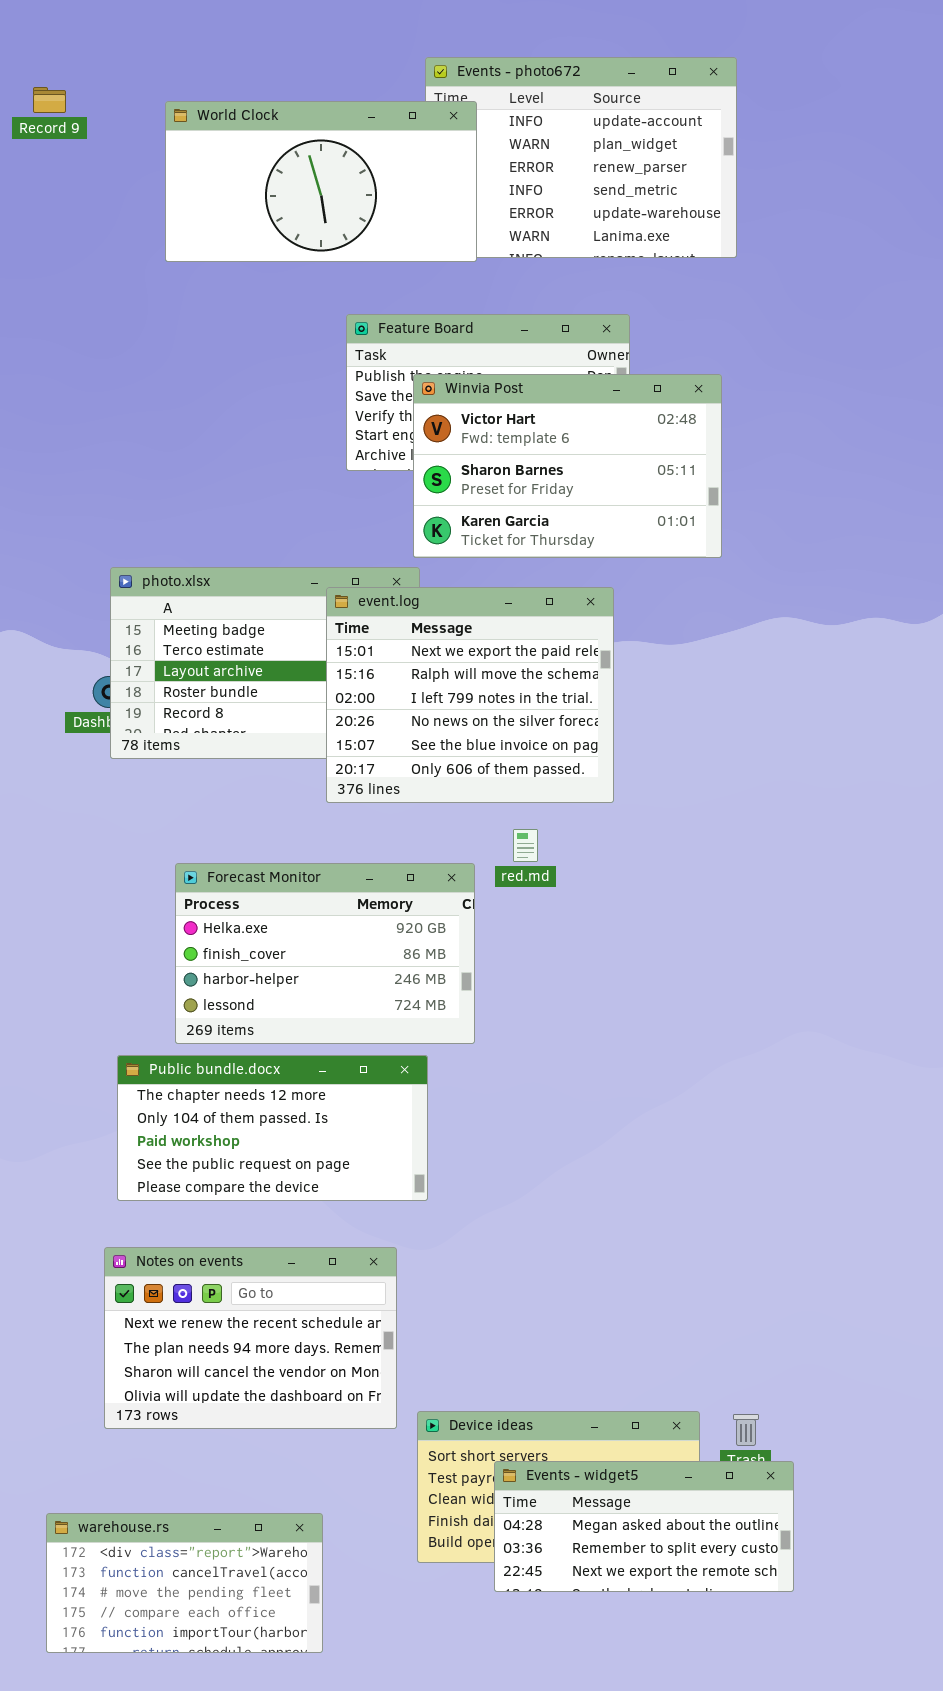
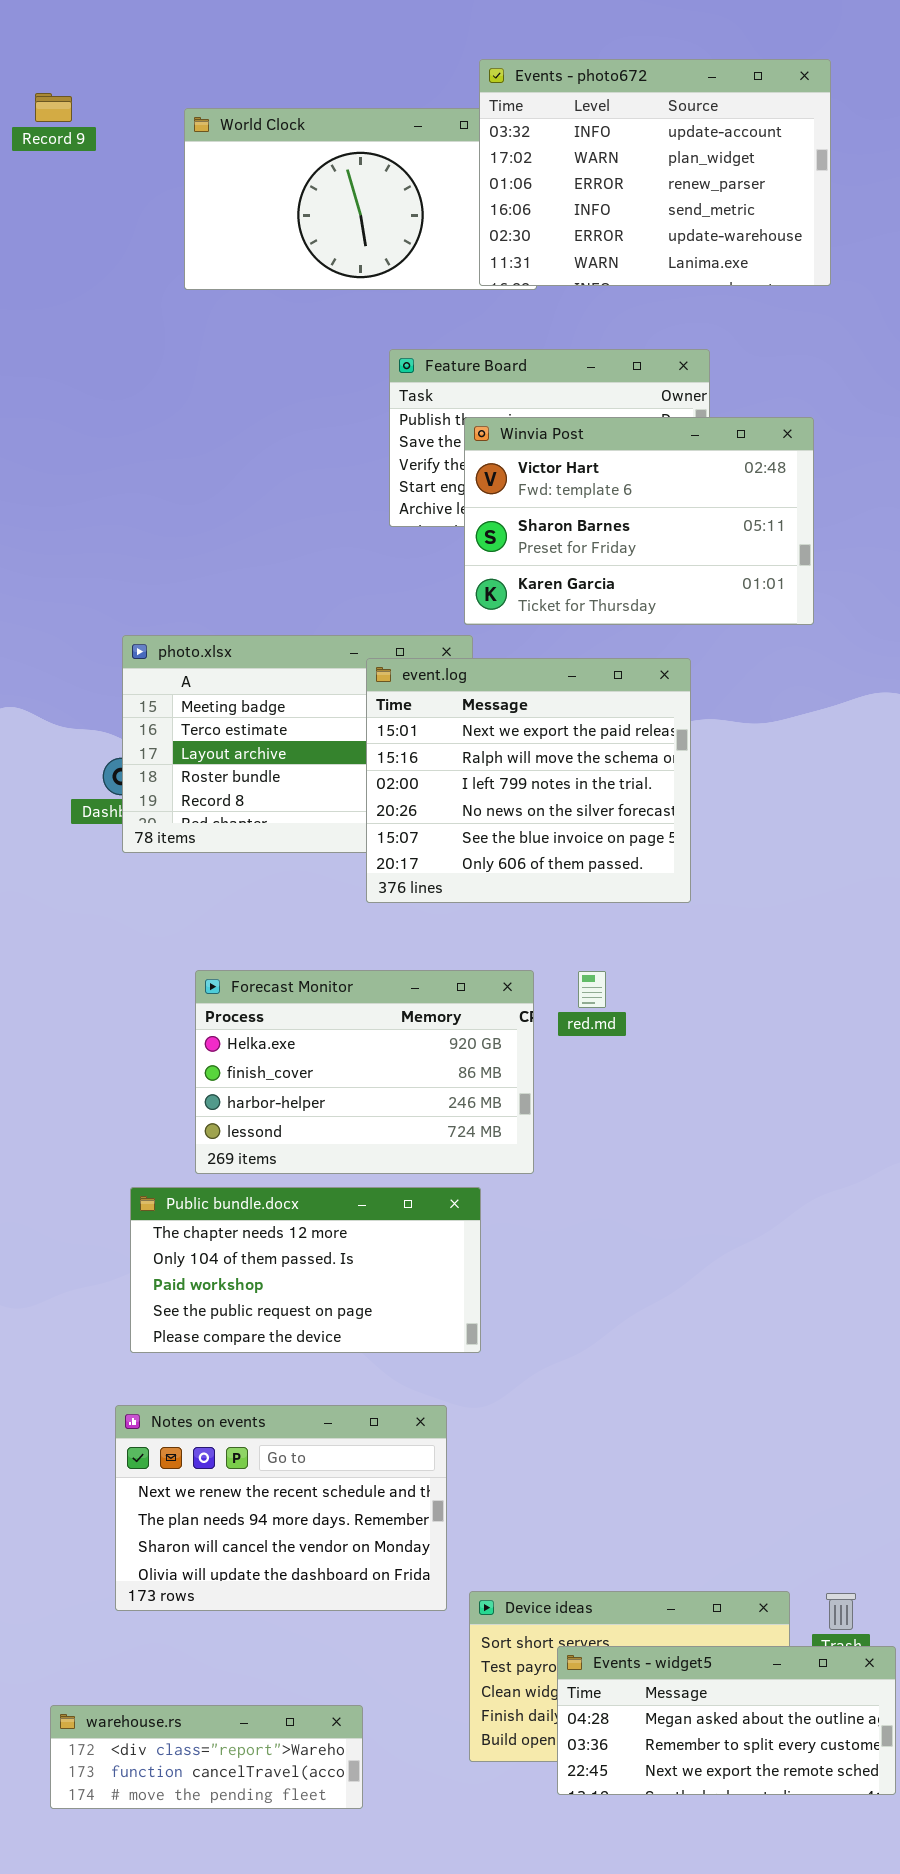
Events - photo672: [425,57,737,258] -> [479,59,831,286], raised
red.md: [513,829,538,862] -> [578,971,606,1008], moved
warehouse.rs: [46,1513,323,1653] -> [50,1705,363,1809], resized

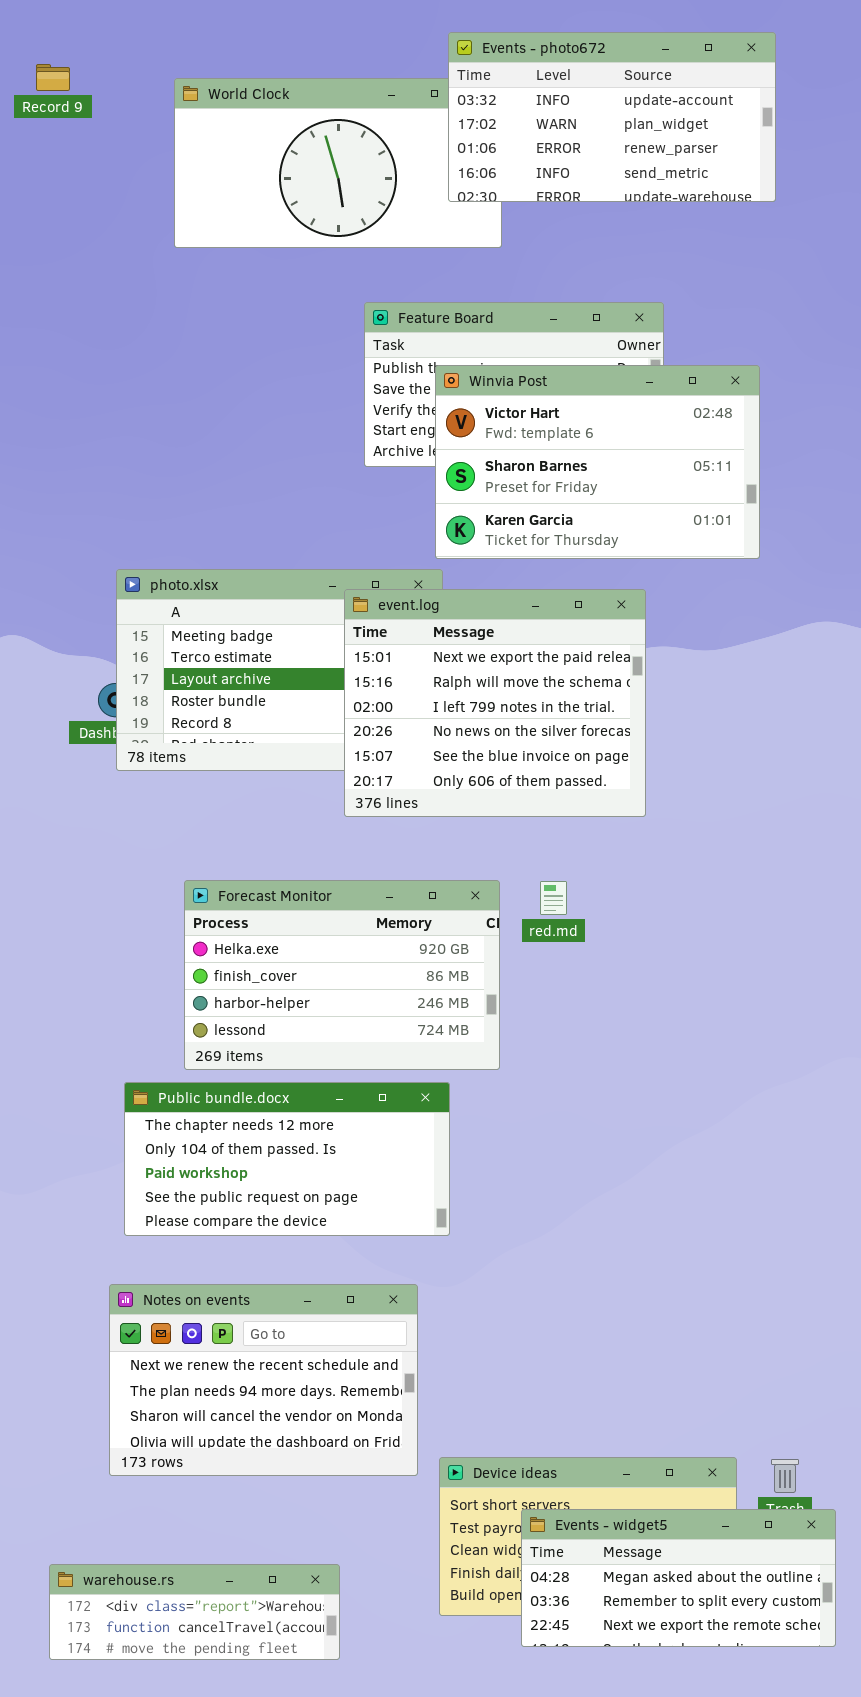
Events - photo672: [479,59,831,286] -> [448,32,776,202], resized

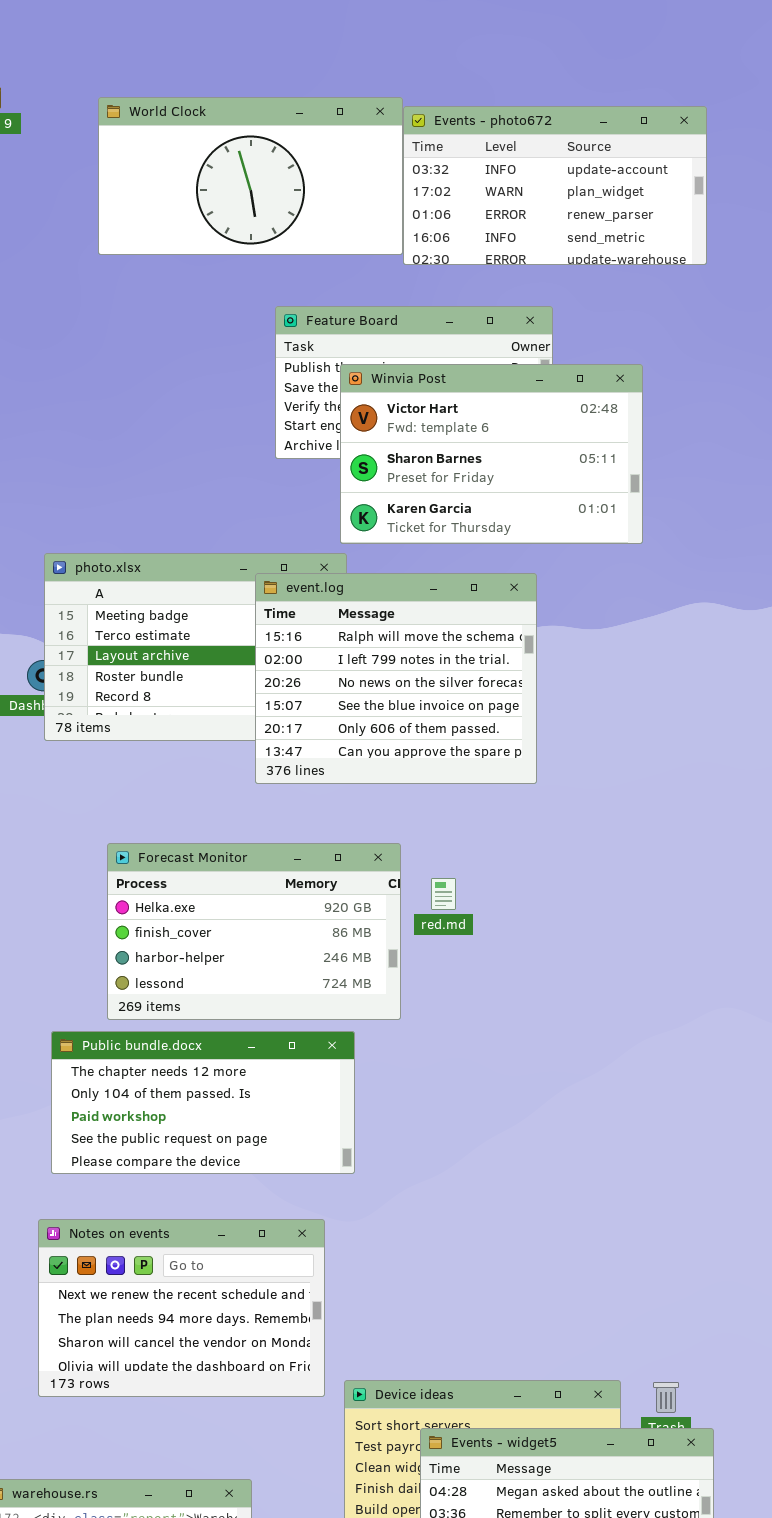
Events - photo672: [448,32,776,202] -> [403,106,707,265], moved
event.log: [344,589,646,817] -> [255,573,537,784], scrolled down 1 row
red.md: [540,881,567,915] -> [431,878,456,910], moved

